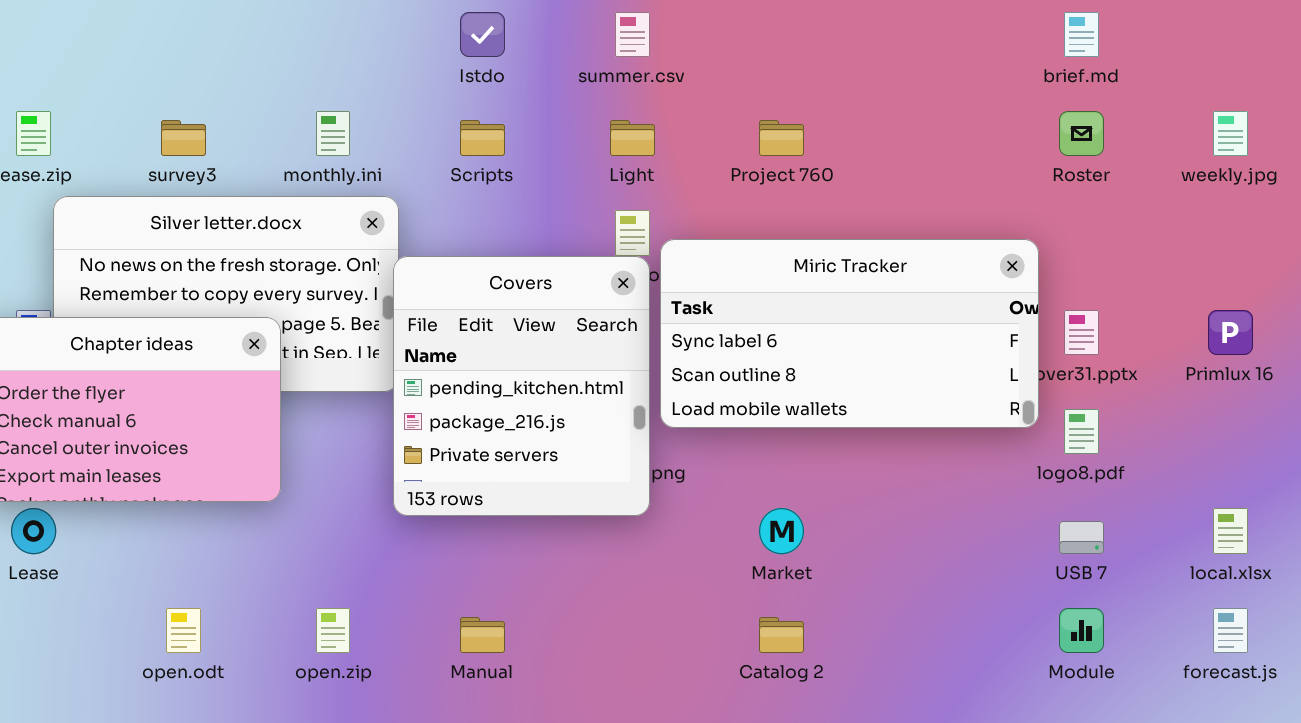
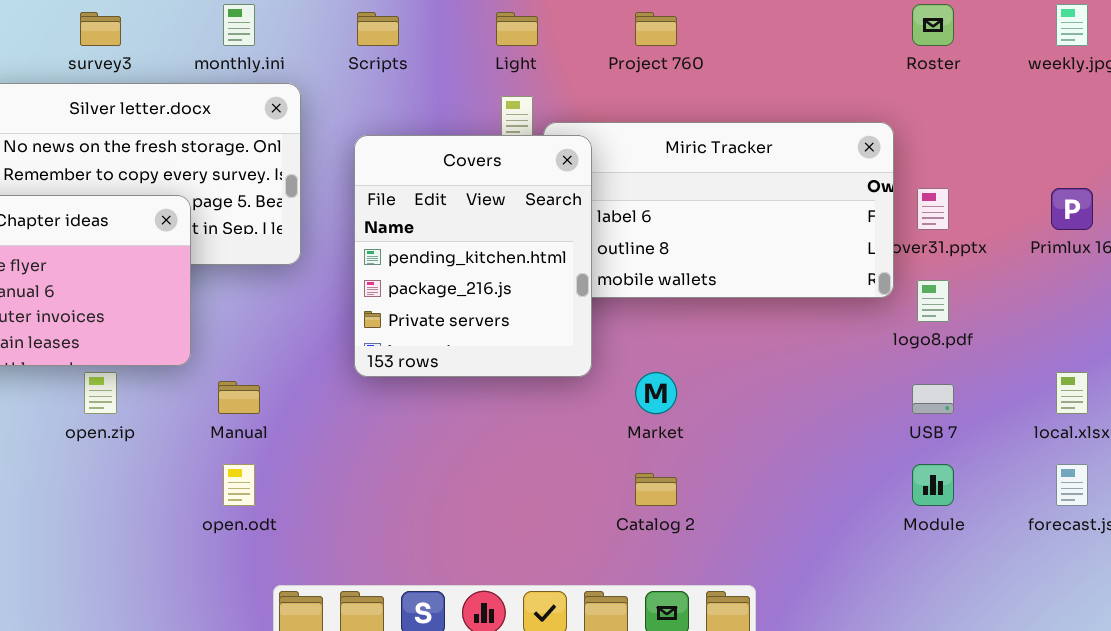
Covers: [393,256,650,516] -> [354,135,592,377], moved
open.odt: [166,608,201,653] -> [223,464,255,506], moved
open.zip: [316,608,350,653] -> [84,372,117,414], moved
Manual: [460,617,505,653] -> [218,381,260,414], moved

